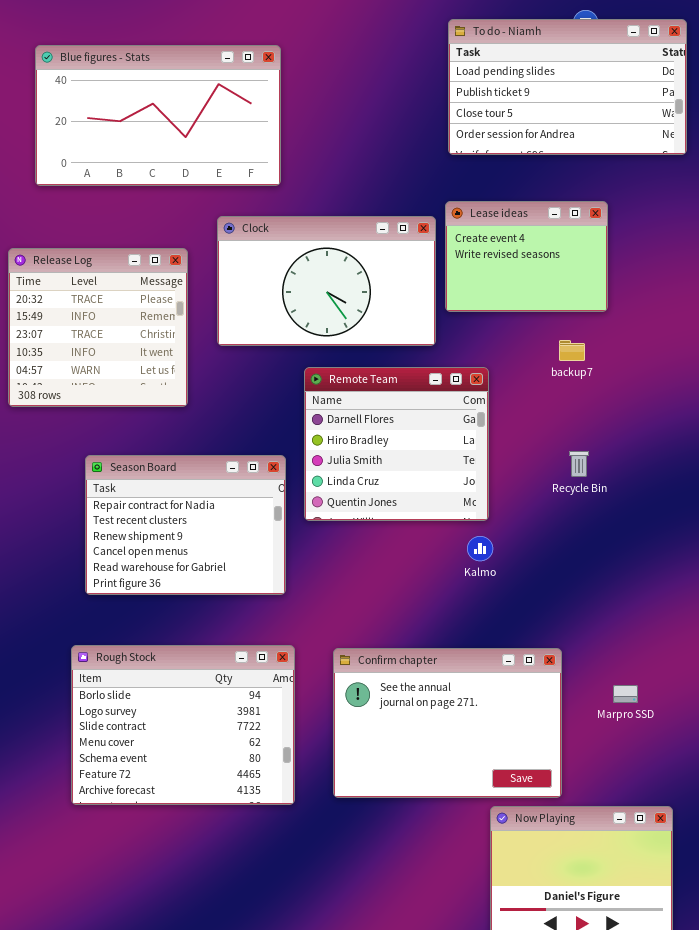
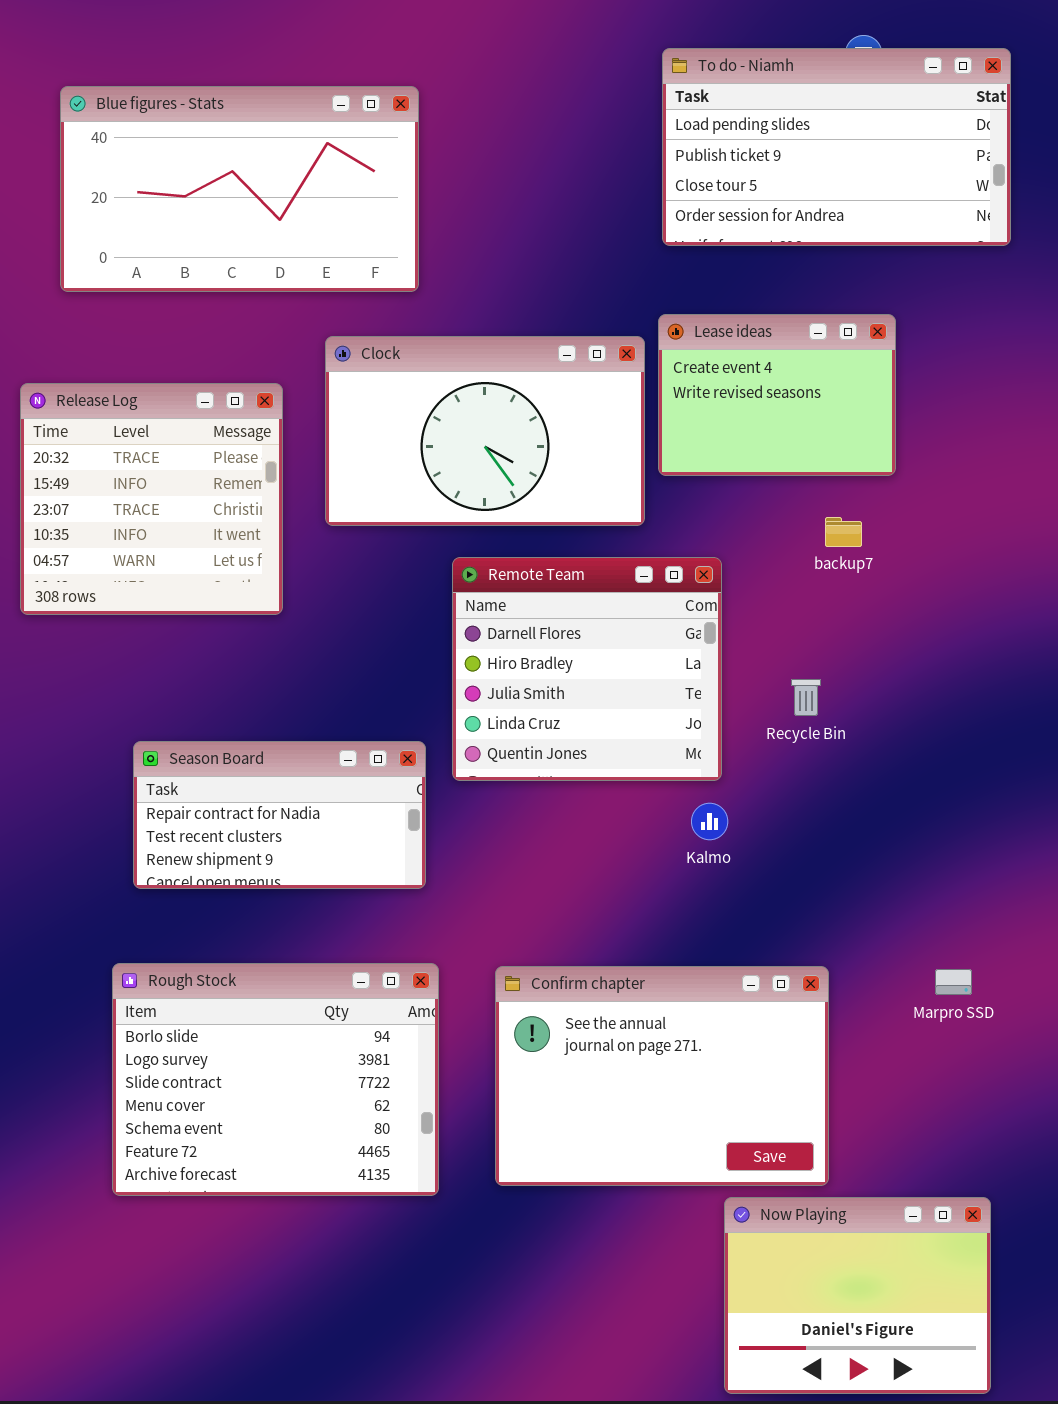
Recycle Bin: [569,451,589,477] -> [791,679,821,716], moved
Season Board: [85,455,286,595] -> [133,741,426,889], resized
Marpro SSD: [613,685,638,703] -> [935,969,972,995], moved

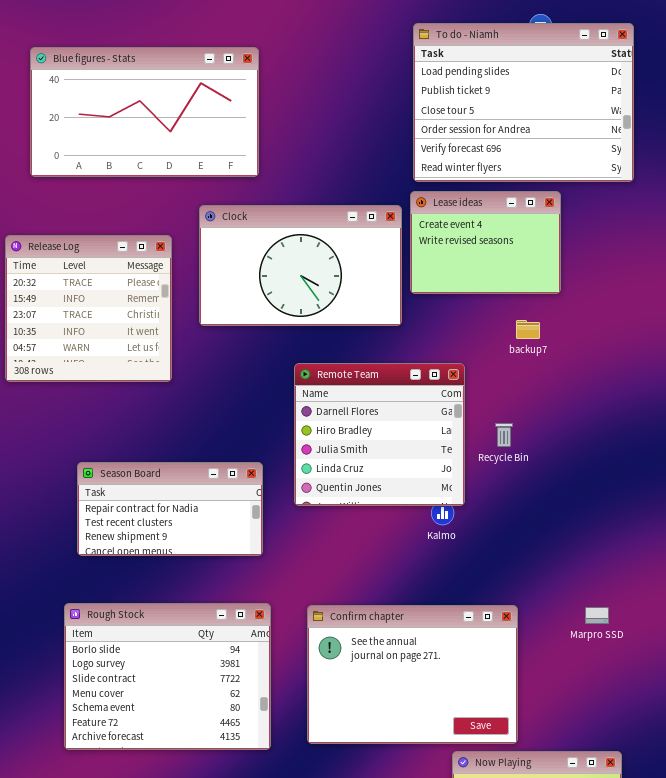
To do - Niamh: [662,48,1011,246] -> [413,23,634,182], resized
Remote Team: [452,557,722,781] -> [294,363,465,506], moved

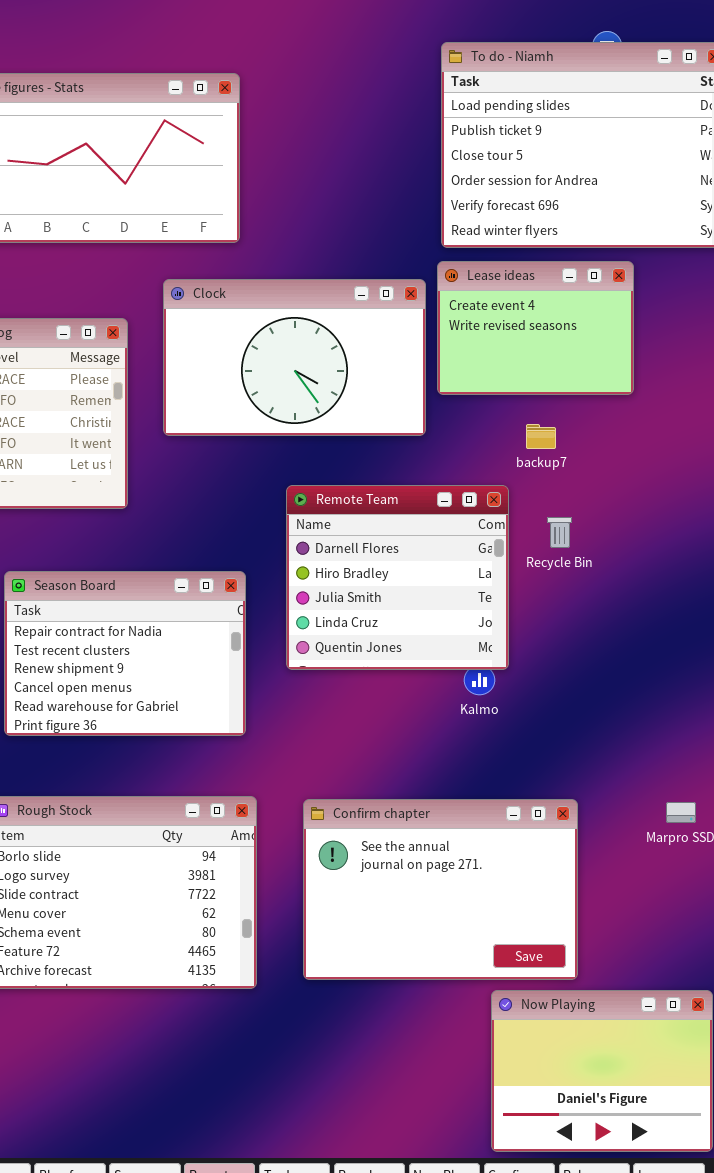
backup7: [516,320,540,339] -> [526,424,556,449], moved
Recycle Bin: [495,423,513,447] -> [547,517,572,548], moved
Season Board: [77,462,263,556] -> [4,571,246,736], resized

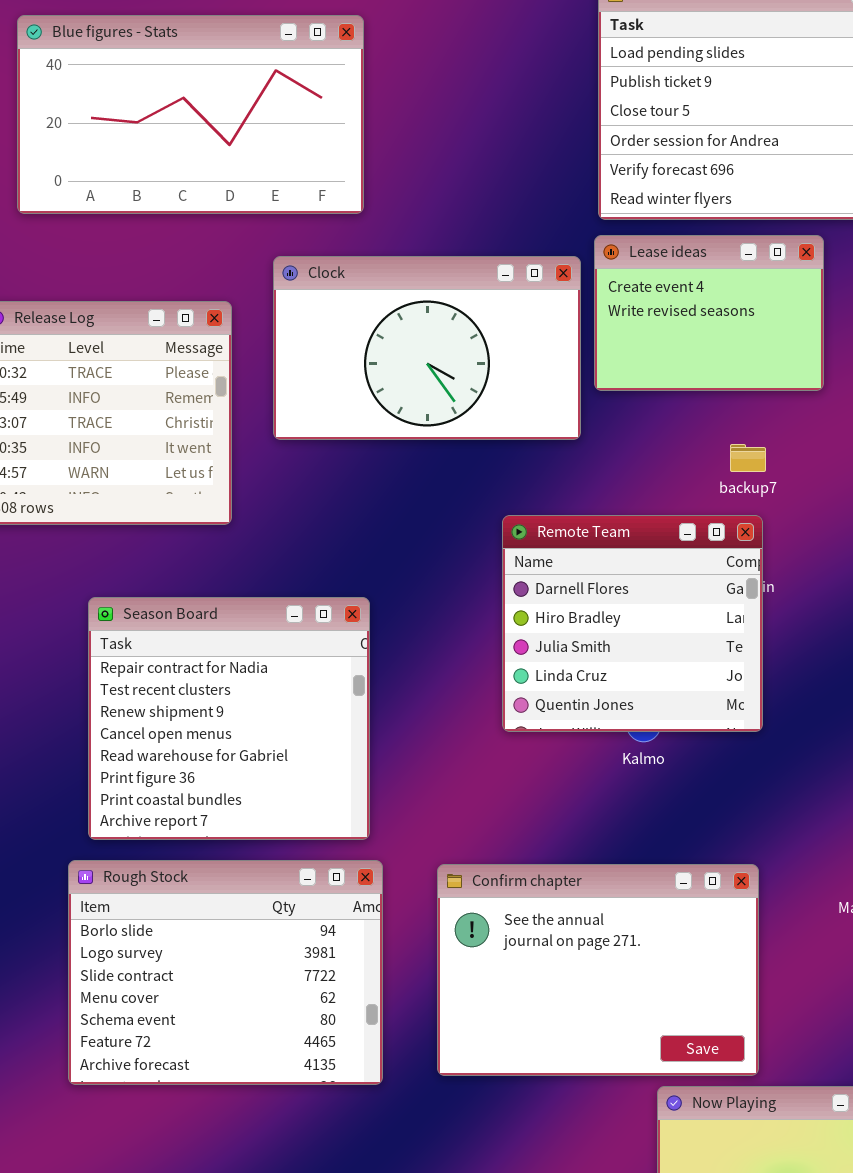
backup7: [526,424,556,449] -> [730,444,766,472], moved
Remote Team: [286,485,509,670] -> [502,515,763,732], moved
Season Board: [4,571,246,736] -> [88,597,370,840], resized

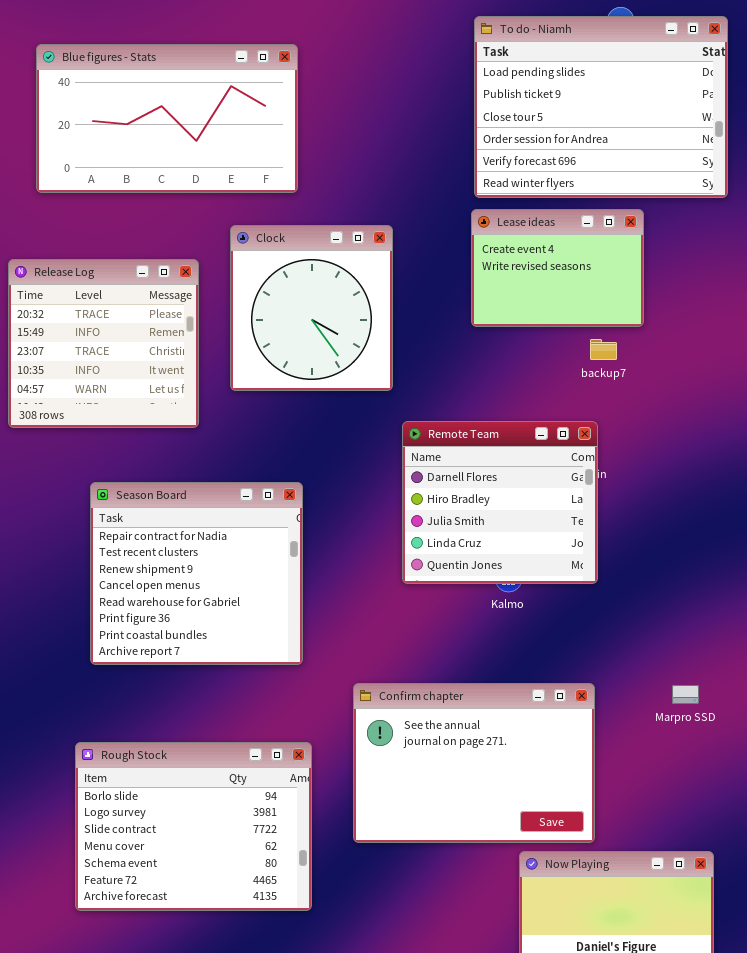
Clock: [273,256,581,440] -> [230,225,393,391], resized
backup7: [730,444,766,472] -> [590,339,617,360], moved
Rough Stock: [68,860,383,1085] -> [75,742,312,911], moved

